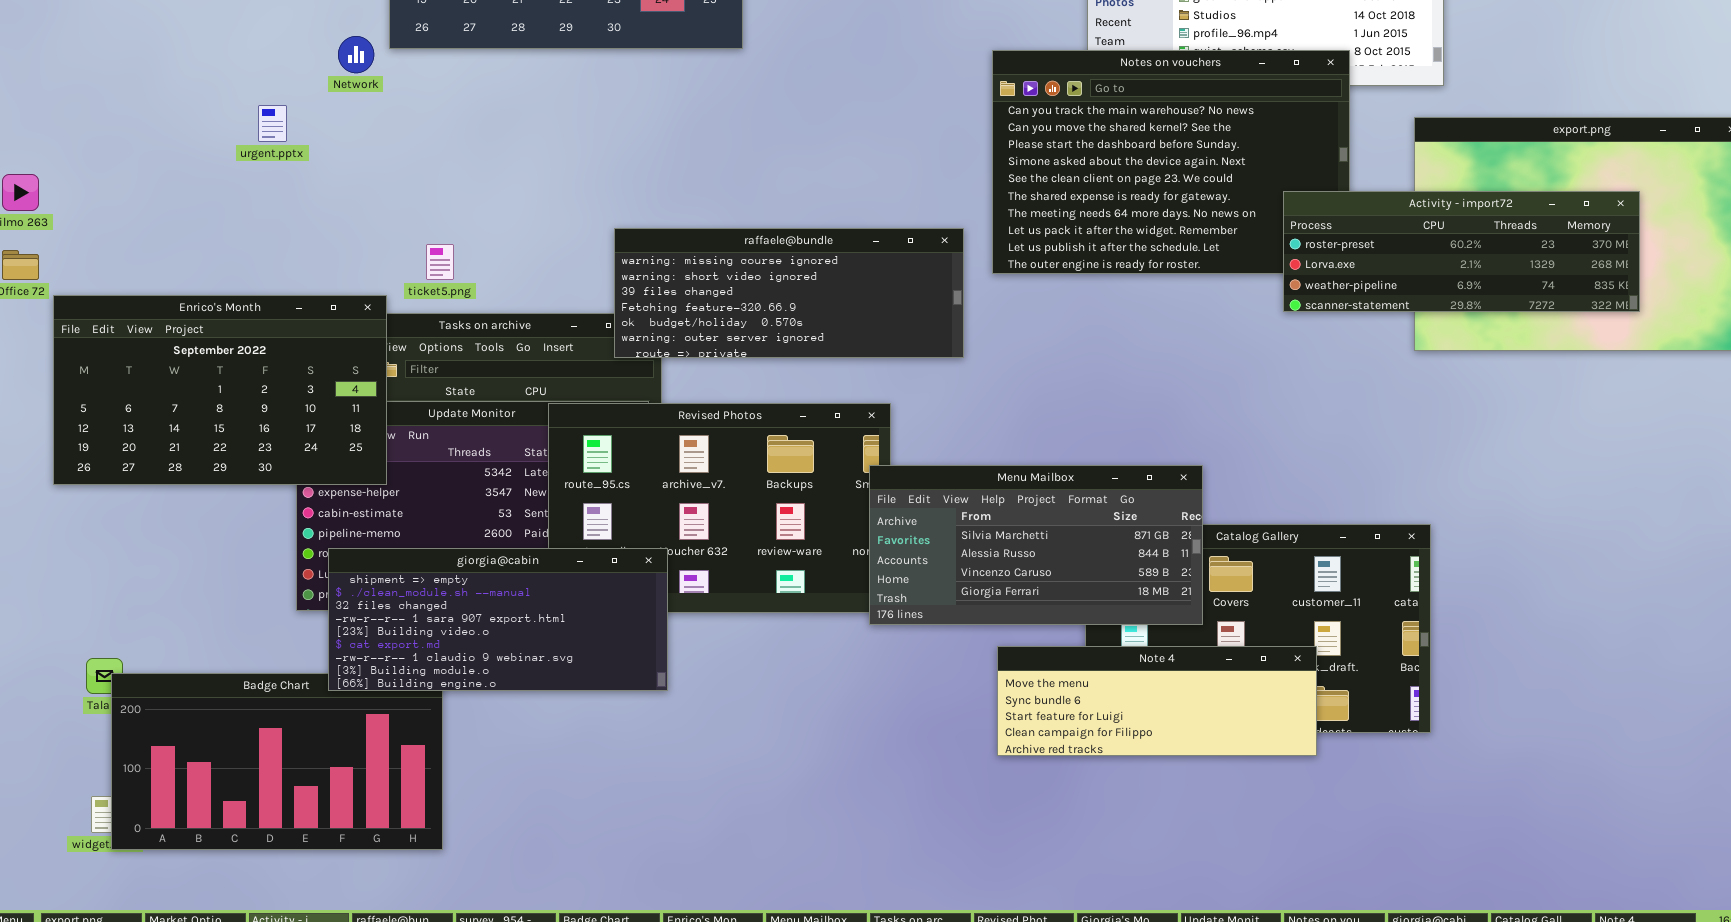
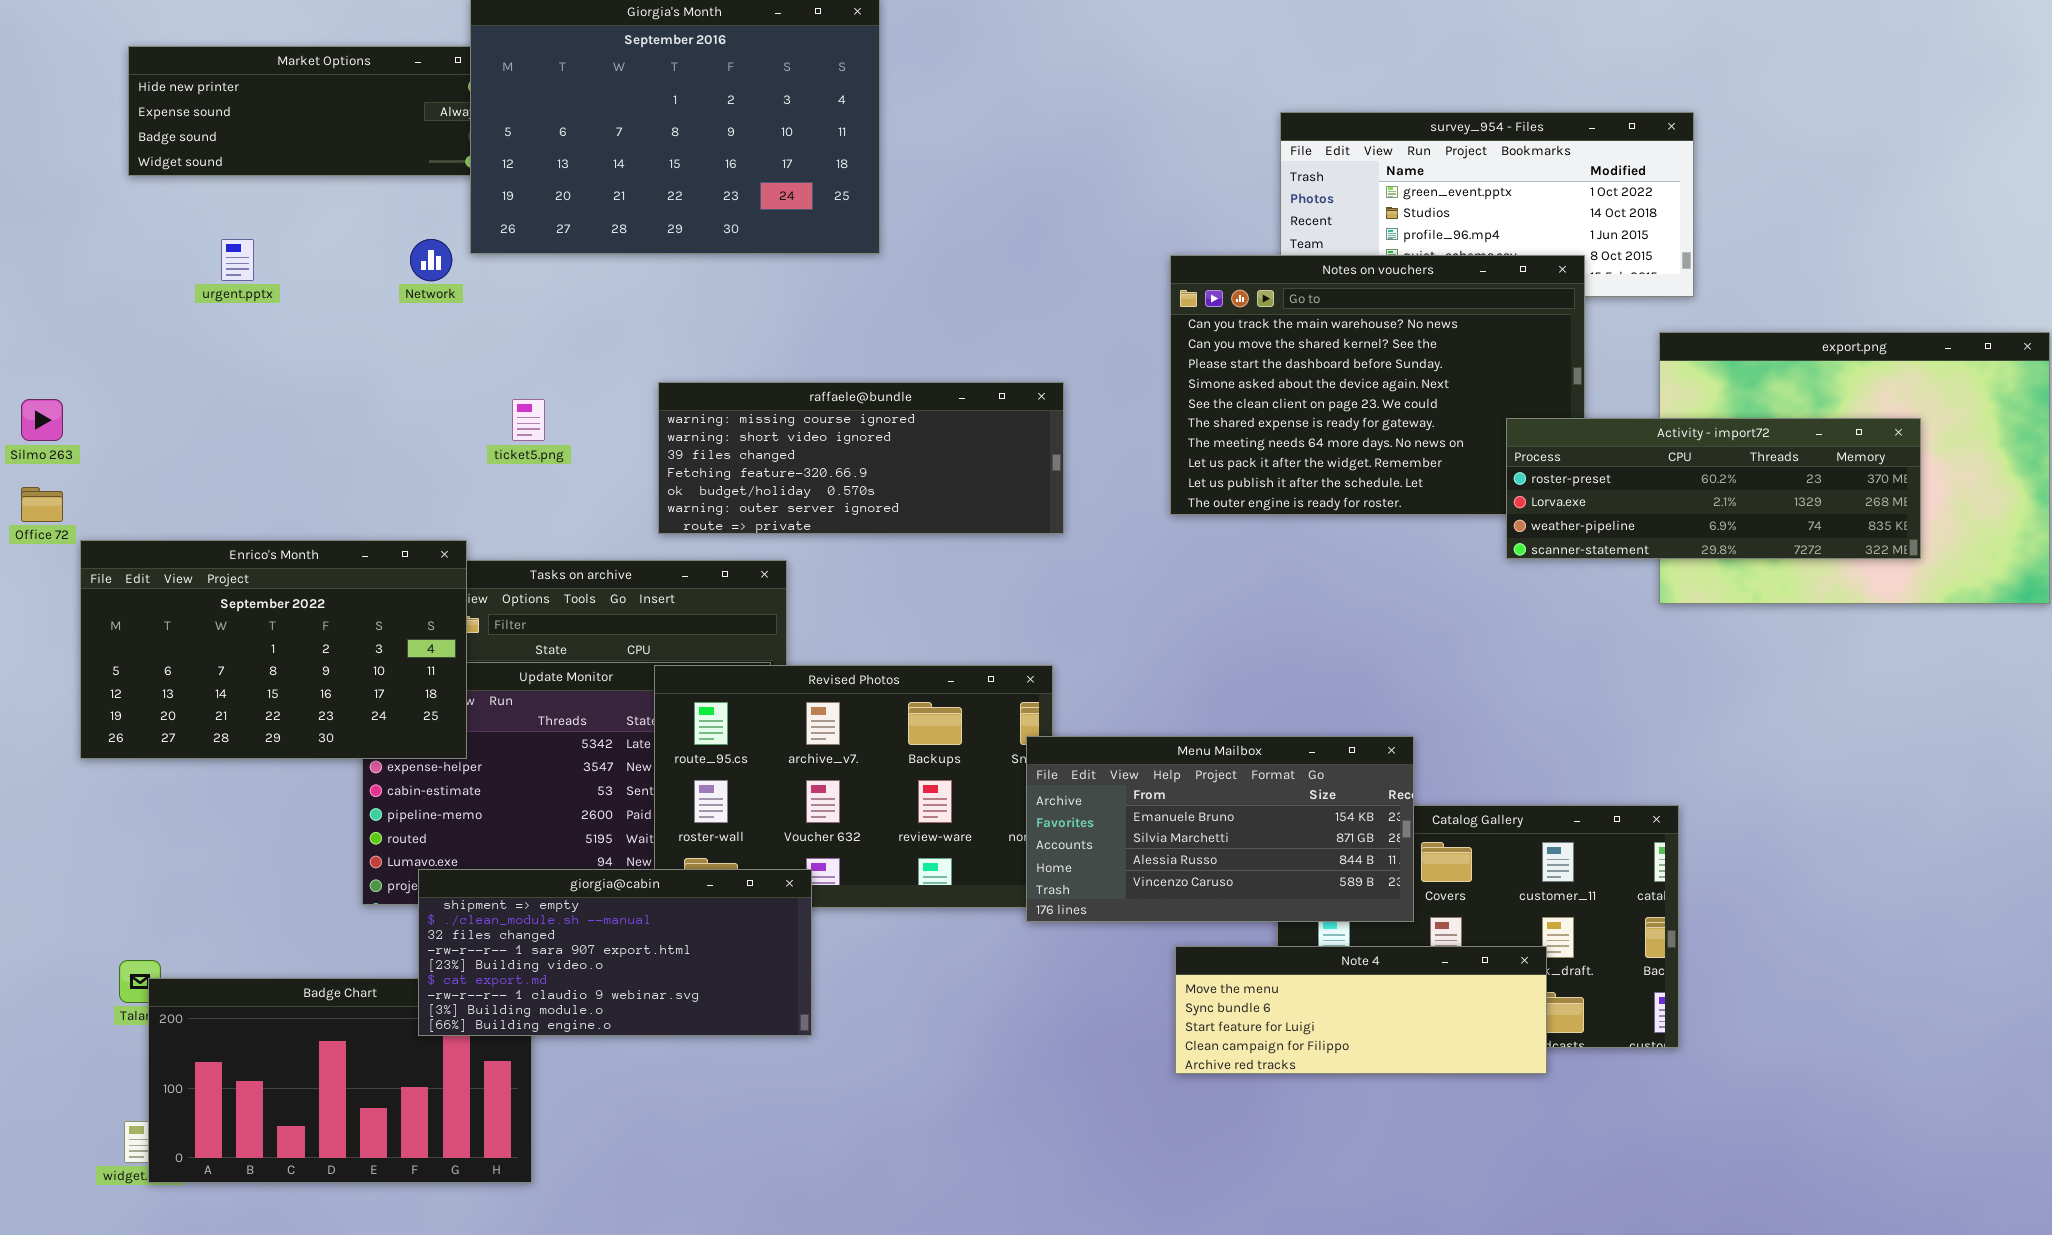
urgent.pptx: [258,105,287,142] -> [221,239,254,281], moved
raffaele@bundle: [614,228,964,358] -> [658,382,1064,534], moved
ticket5.png: [426,244,454,280] -> [512,399,545,441], moved
Menu Mailbox: [869,465,1203,625] -> [1026,736,1414,922], scrolled up 1 row
giorgia@cabin: [328,548,668,691] -> [418,869,812,1036], moved

